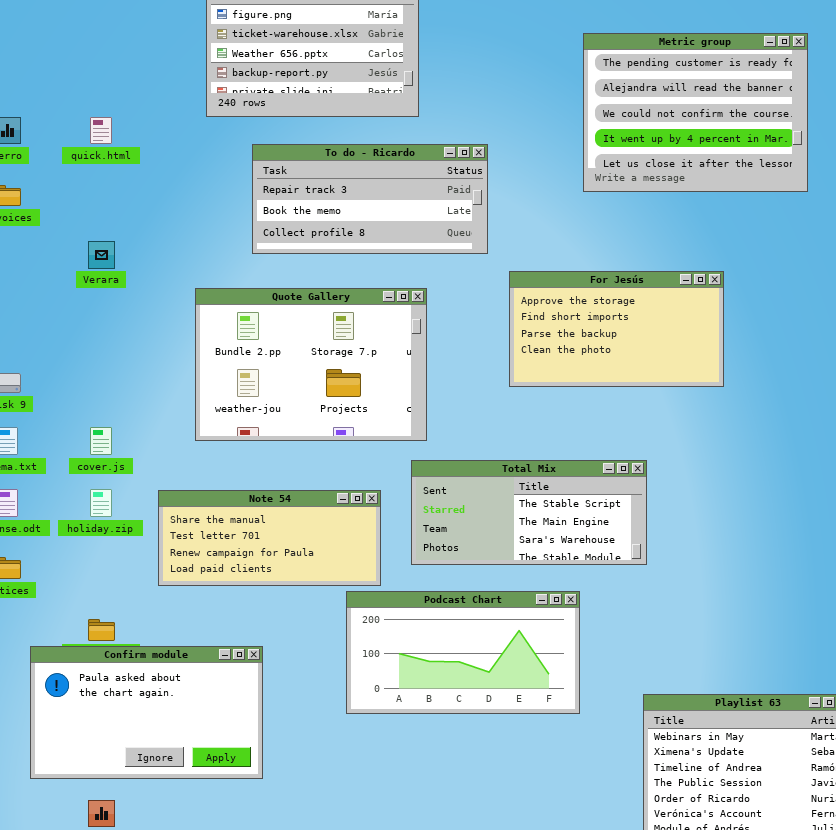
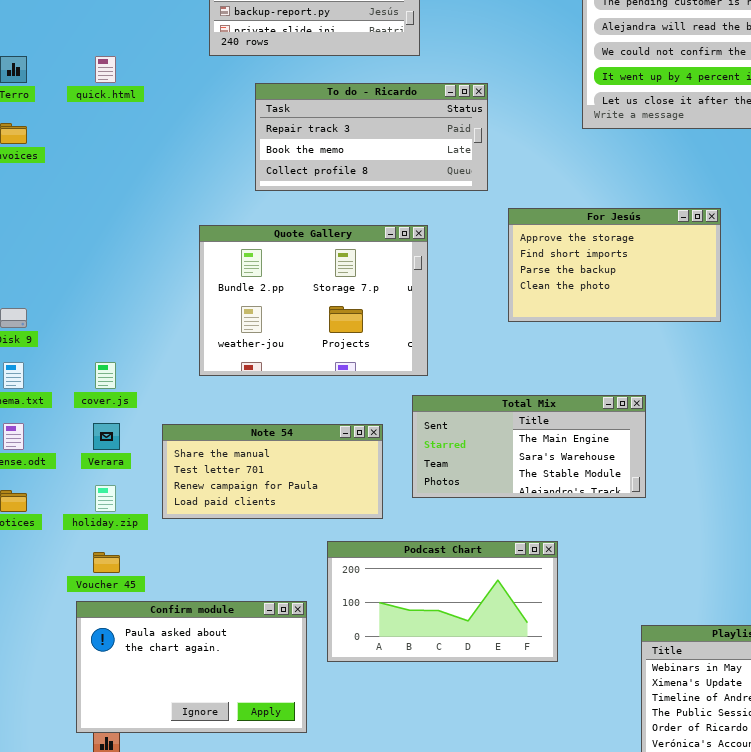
Verara: [88,241,115,269] -> [93,423,120,450], moved
Total Mix: [411,460,647,565] -> [412,395,646,498], scrolled down 1 row
holiday.zip: [90,489,112,517] -> [95,485,116,512], moved
Podcast Chart: [346,591,580,714] -> [327,541,558,662], moved
Confirm module: [30,646,263,779] -> [76,601,307,733], moved

